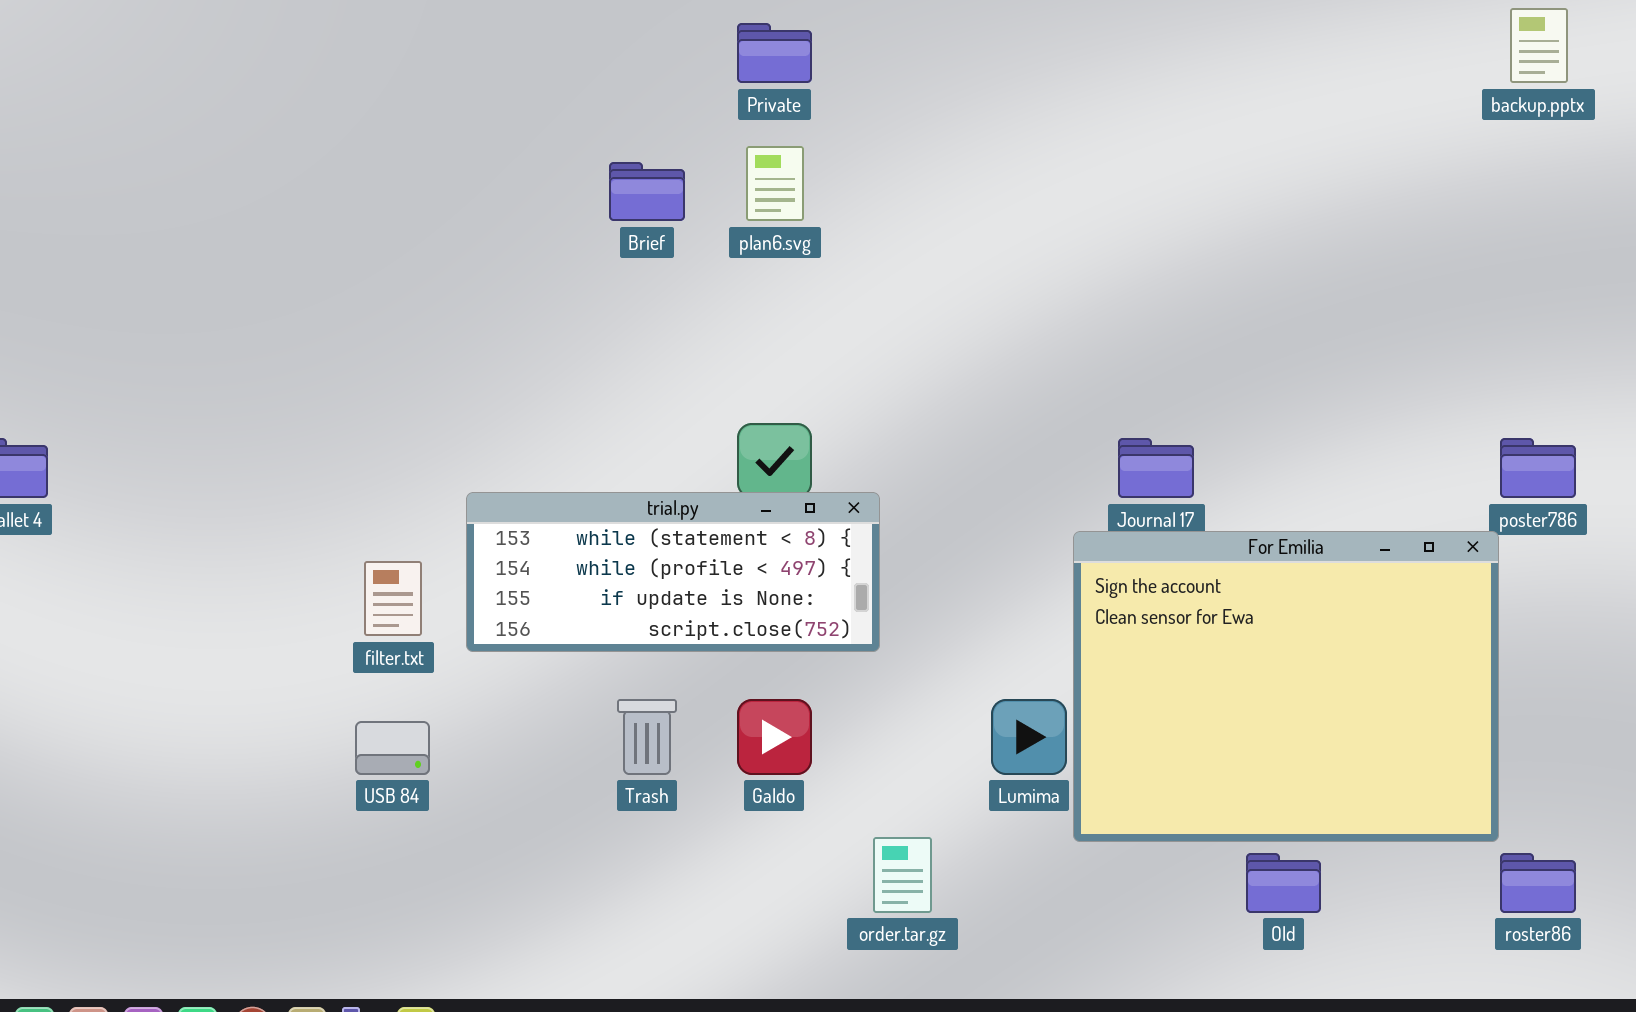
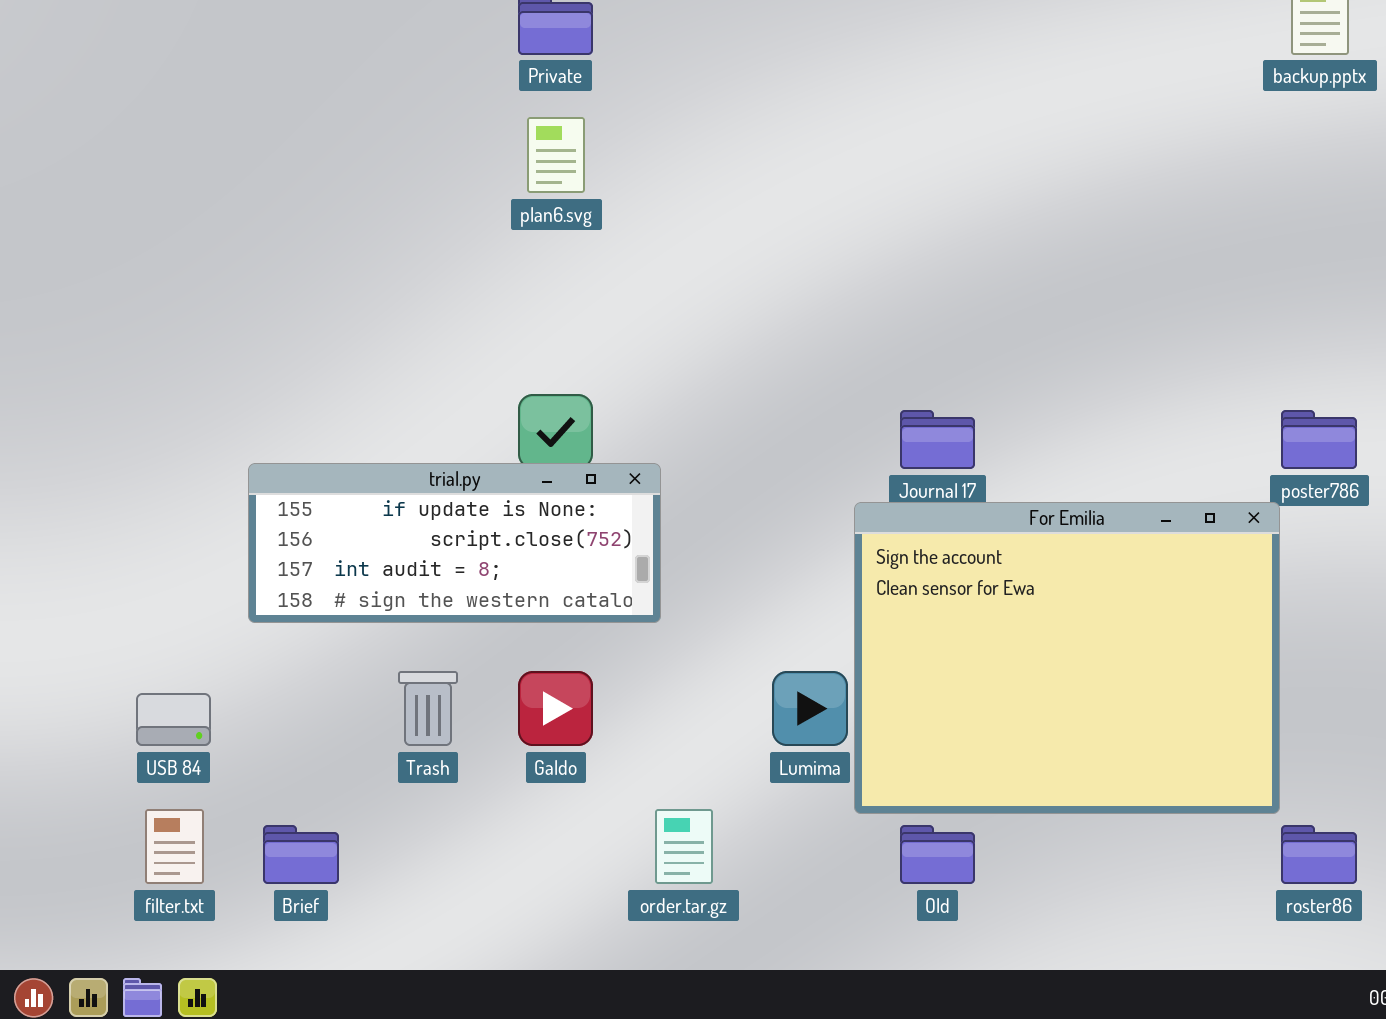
Brief: [609,162,685,221] -> [263,825,339,884], moved
trial.py: [466,492,880,652] -> [248,463,661,623], scrolled down 2 rows
filter.txt: [364,561,422,636] -> [145,809,204,884], moved
Old: [1246,853,1321,913] -> [900,825,975,884], moved

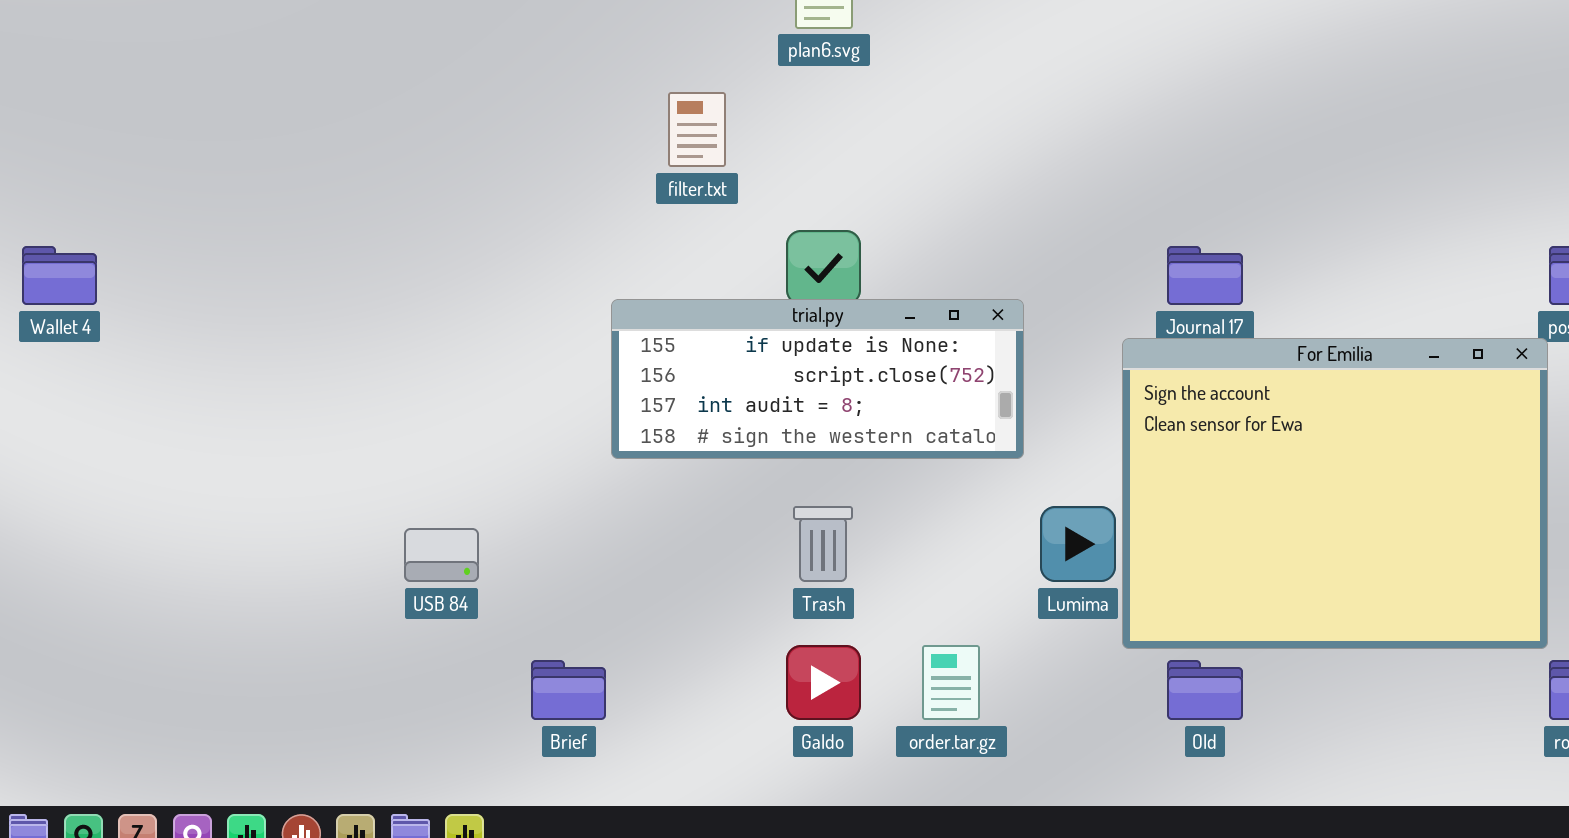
trial.py: [248,463,661,623] -> [611,299,1024,459], moved
Trash: [398,671,458,746] -> [793,506,853,582], moved
Galdo: [518,671,593,746] -> [786,645,861,720], moved
filter.txt: [145,809,204,884] -> [668,92,726,167], moved

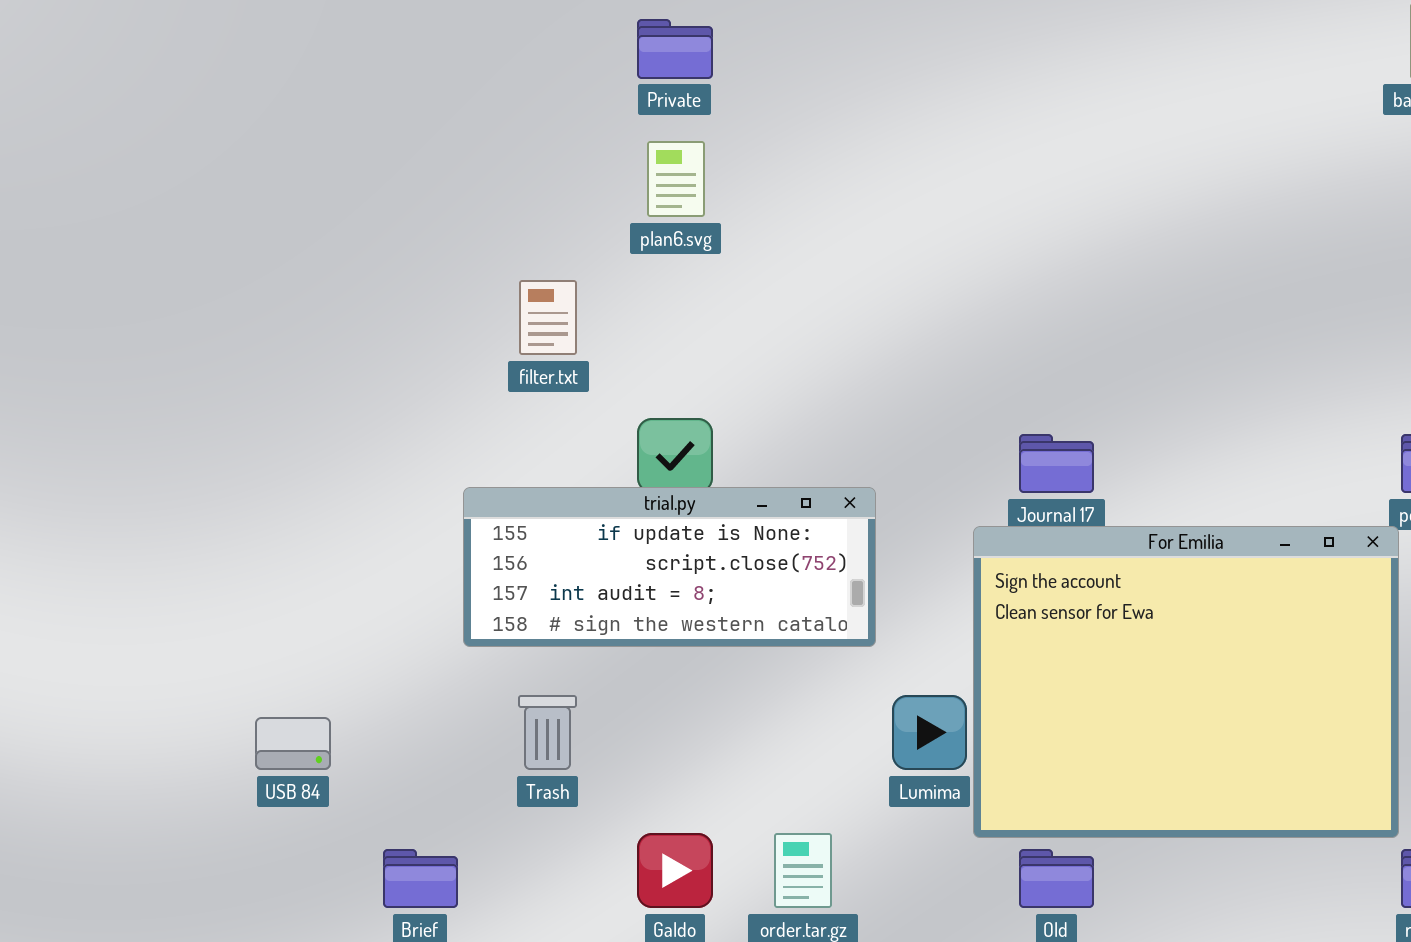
Trash: [793,506,853,582] -> [518,695,577,770], moved

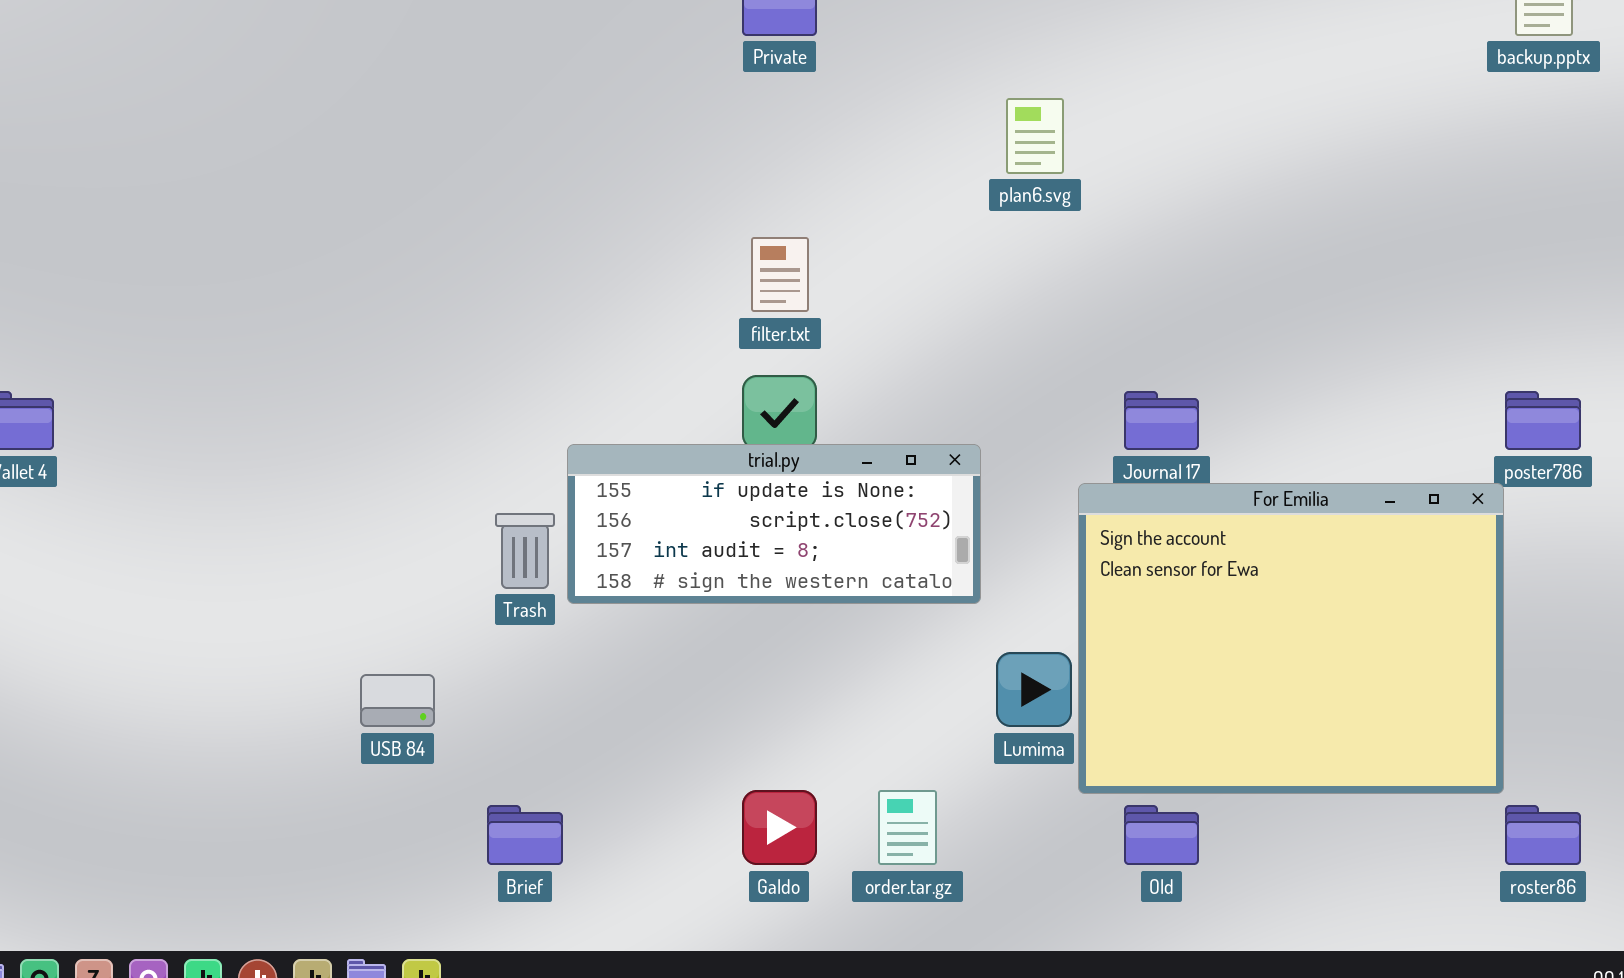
plan6.svg: [647,141,705,217] -> [1006,98,1064,174], moved
filter.txt: [519,280,577,355] -> [751,237,809,312], moved
Trash: [518,695,577,770] -> [495,513,555,589], moved

